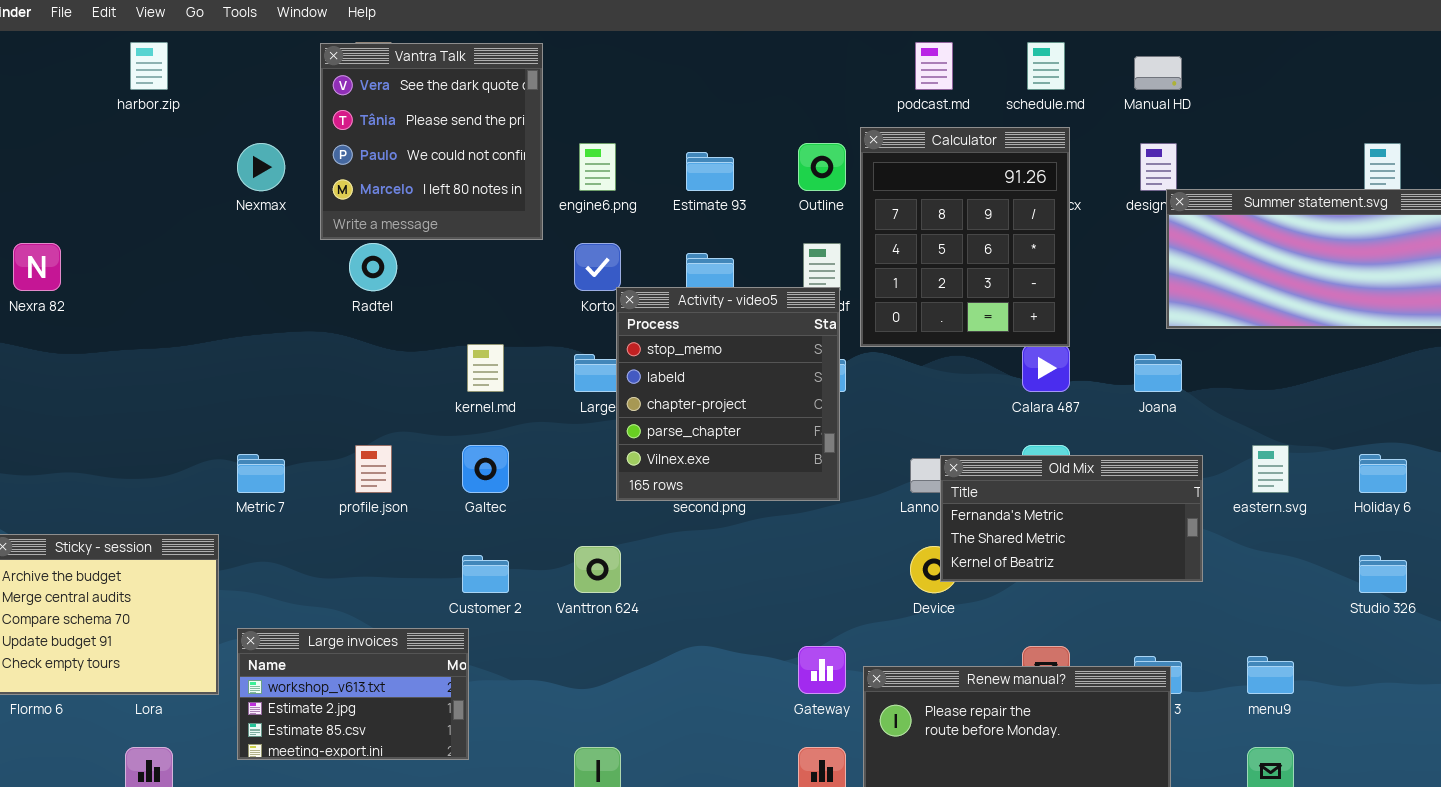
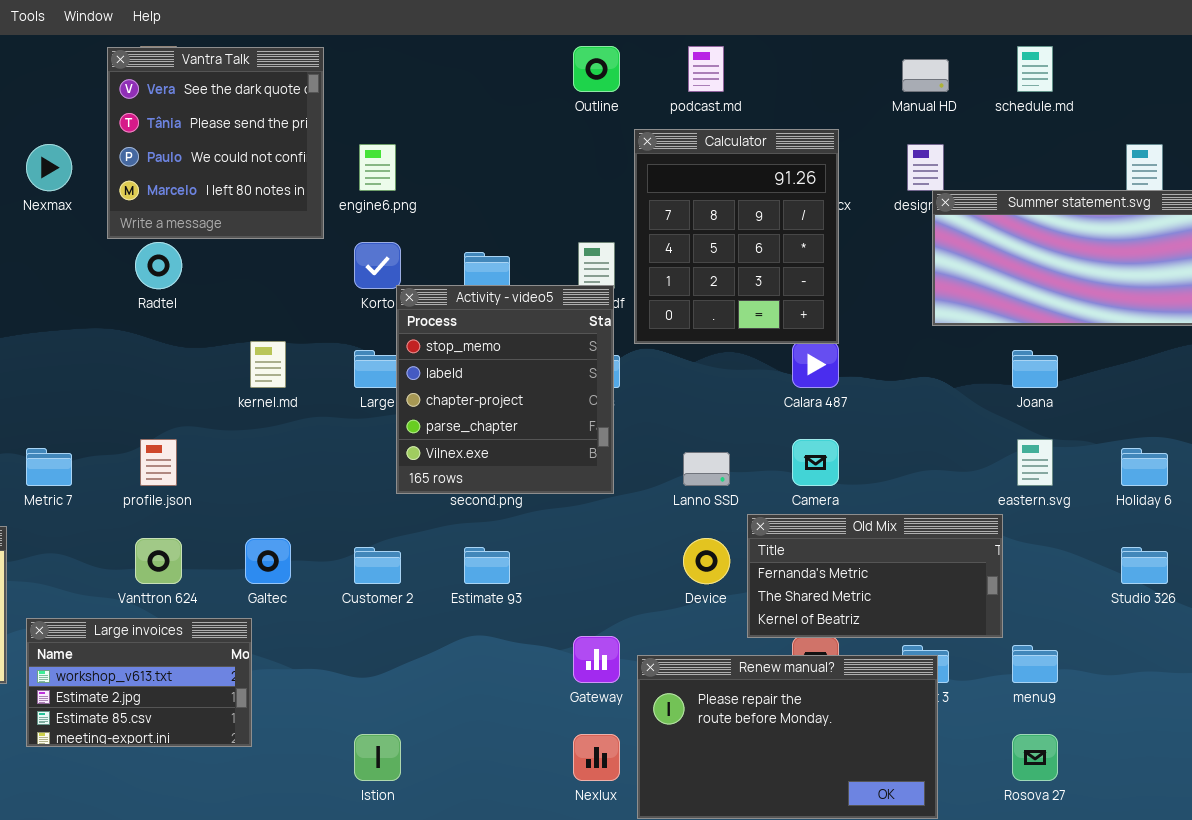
schedule.md: [1027,42,1065,90] -> [1017,46,1053,92], moved
Outline: [798,143,846,191] -> [573,46,620,92], moved
Estimate 93: [686,152,734,191] -> [464,547,510,584], moved
Joana: [1134,354,1182,392] -> [1012,350,1058,388], moved
Galtec: [462,445,509,493] -> [245,538,291,584], moved
Old Mix: [940,455,1203,582] -> [747,514,1003,638], moved
Vanttron 624: [574,546,621,593] -> [135,538,182,584], moved
Customer 2: [462,555,509,593] -> [354,547,401,584], moved

